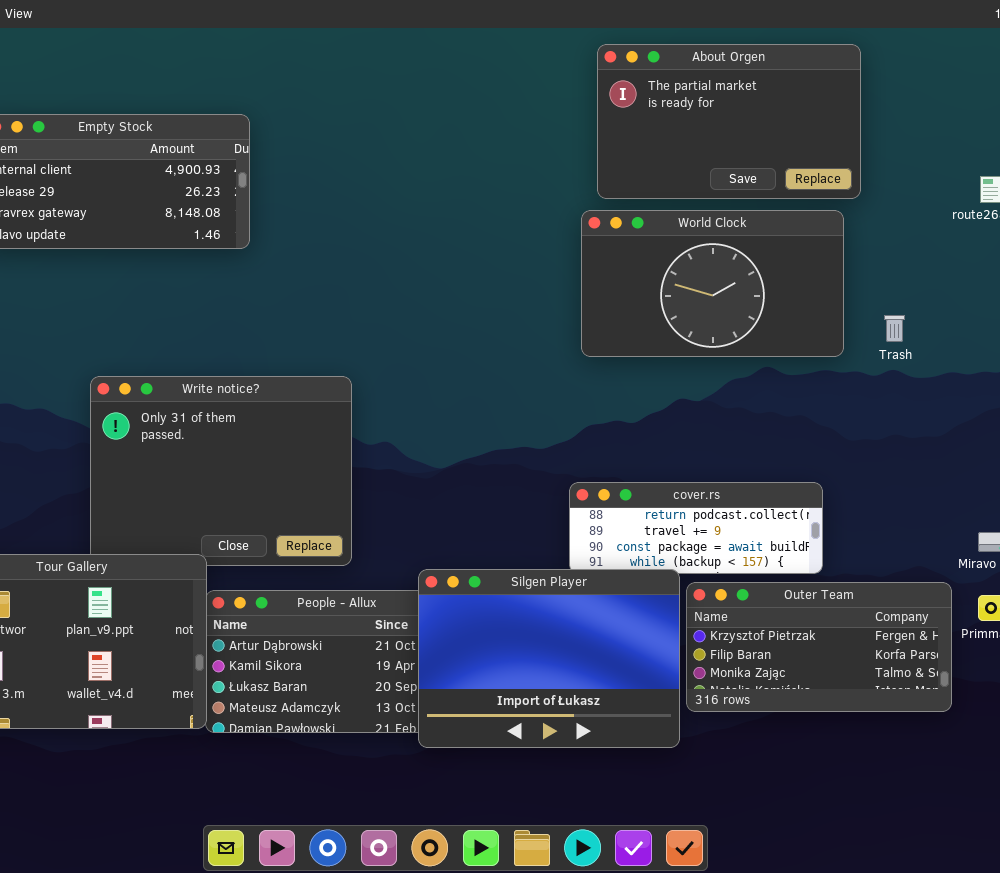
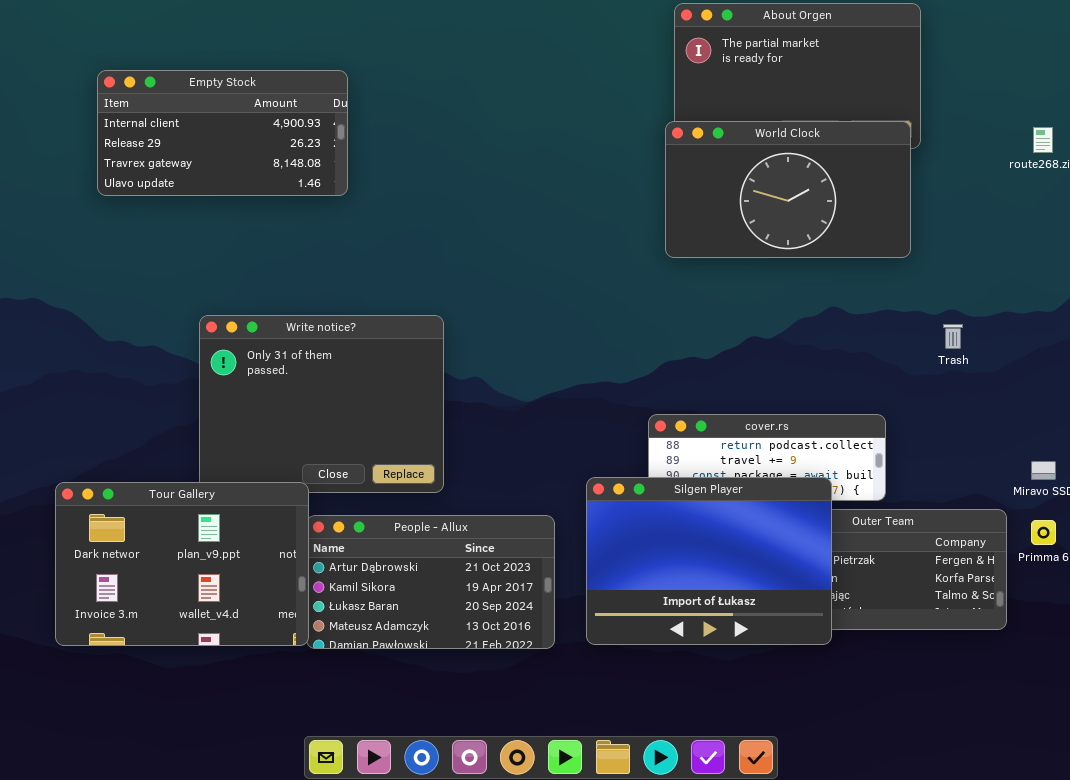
World Clock: [581,210,844,357] -> [665,121,911,258], moved
Trash: [884,315,905,342] -> [943,324,963,349], moved
Silgen Player: [418,569,680,748] -> [586,477,832,645], moved

